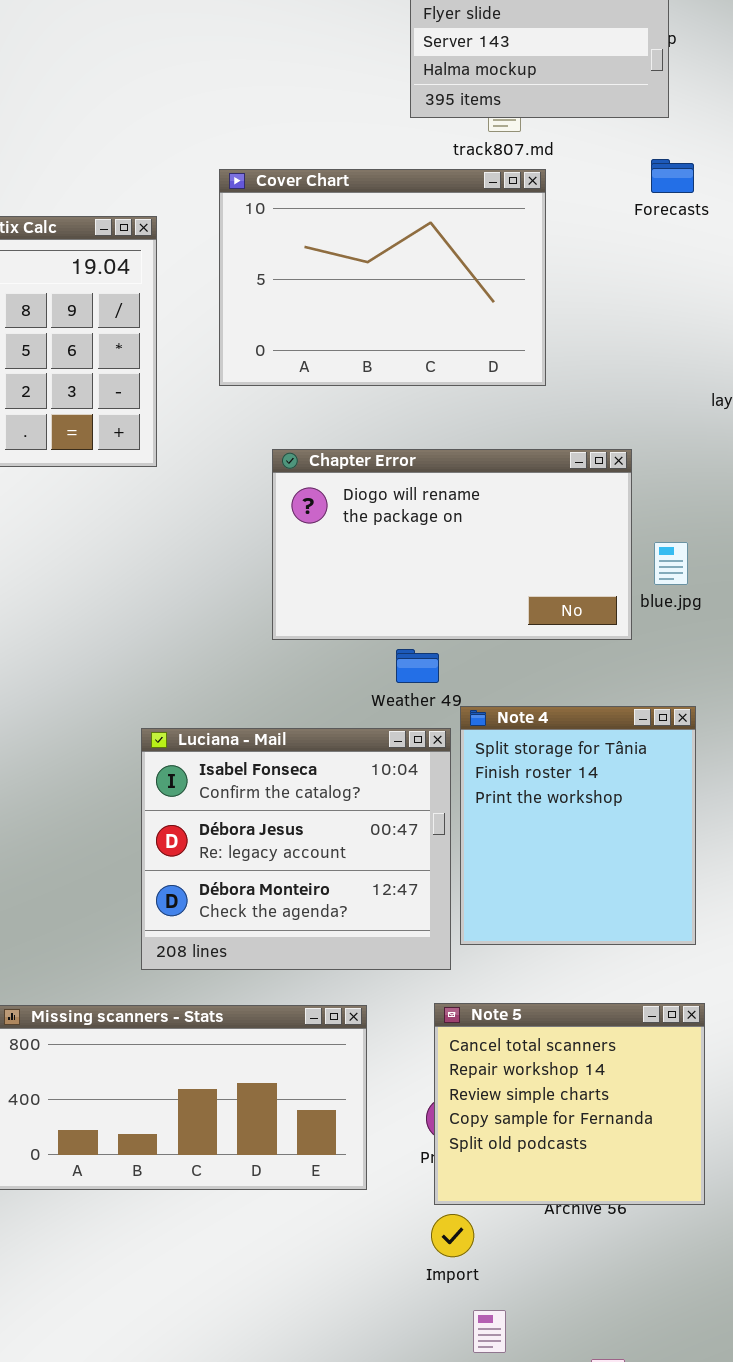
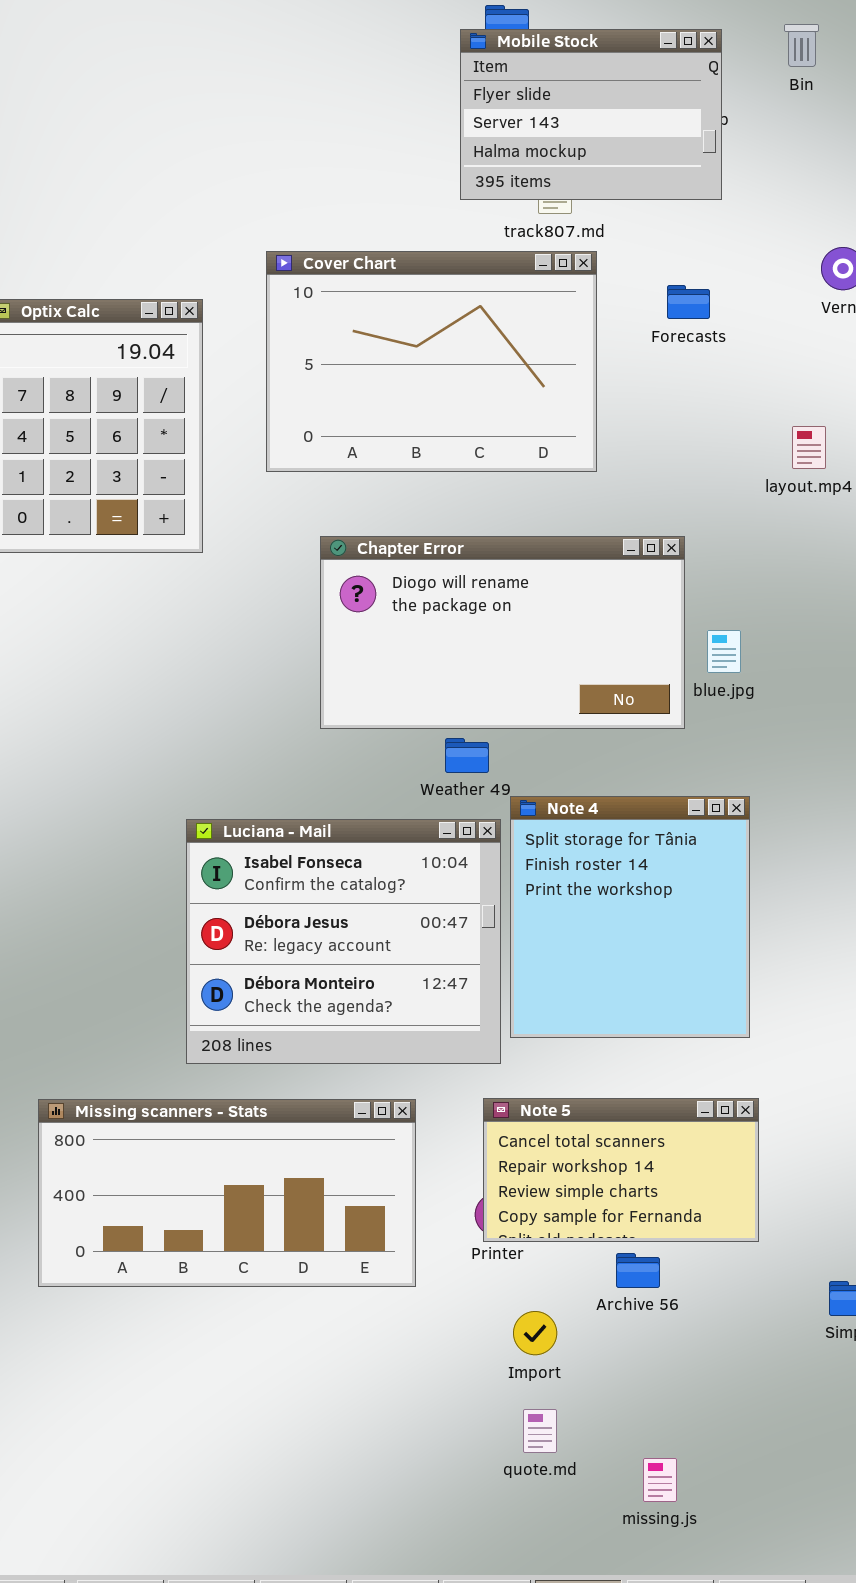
Forecasts: [651,159,694,193] -> [667,285,710,319], moved
Note 5: [434,1003,705,1205] -> [483,1098,759,1242], resized
Import: [431,1214,474,1257] -> [513,1311,557,1355], moved

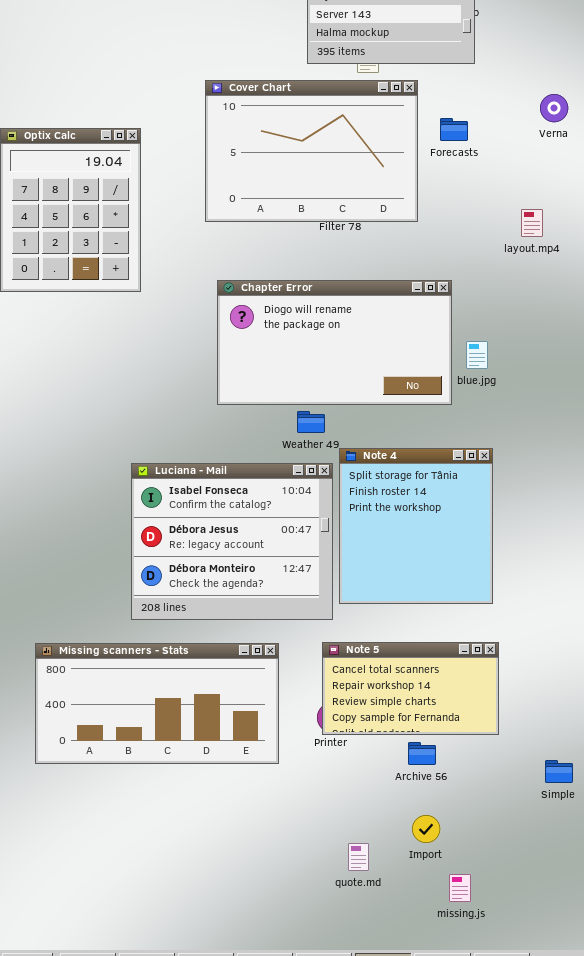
Cover Chart: [266,251,597,472] -> [205,80,418,222], moved
Import: [513,1311,557,1355] -> [412,815,440,843], moved
missing.js: [643,1458,677,1502] -> [449,874,471,902], moved

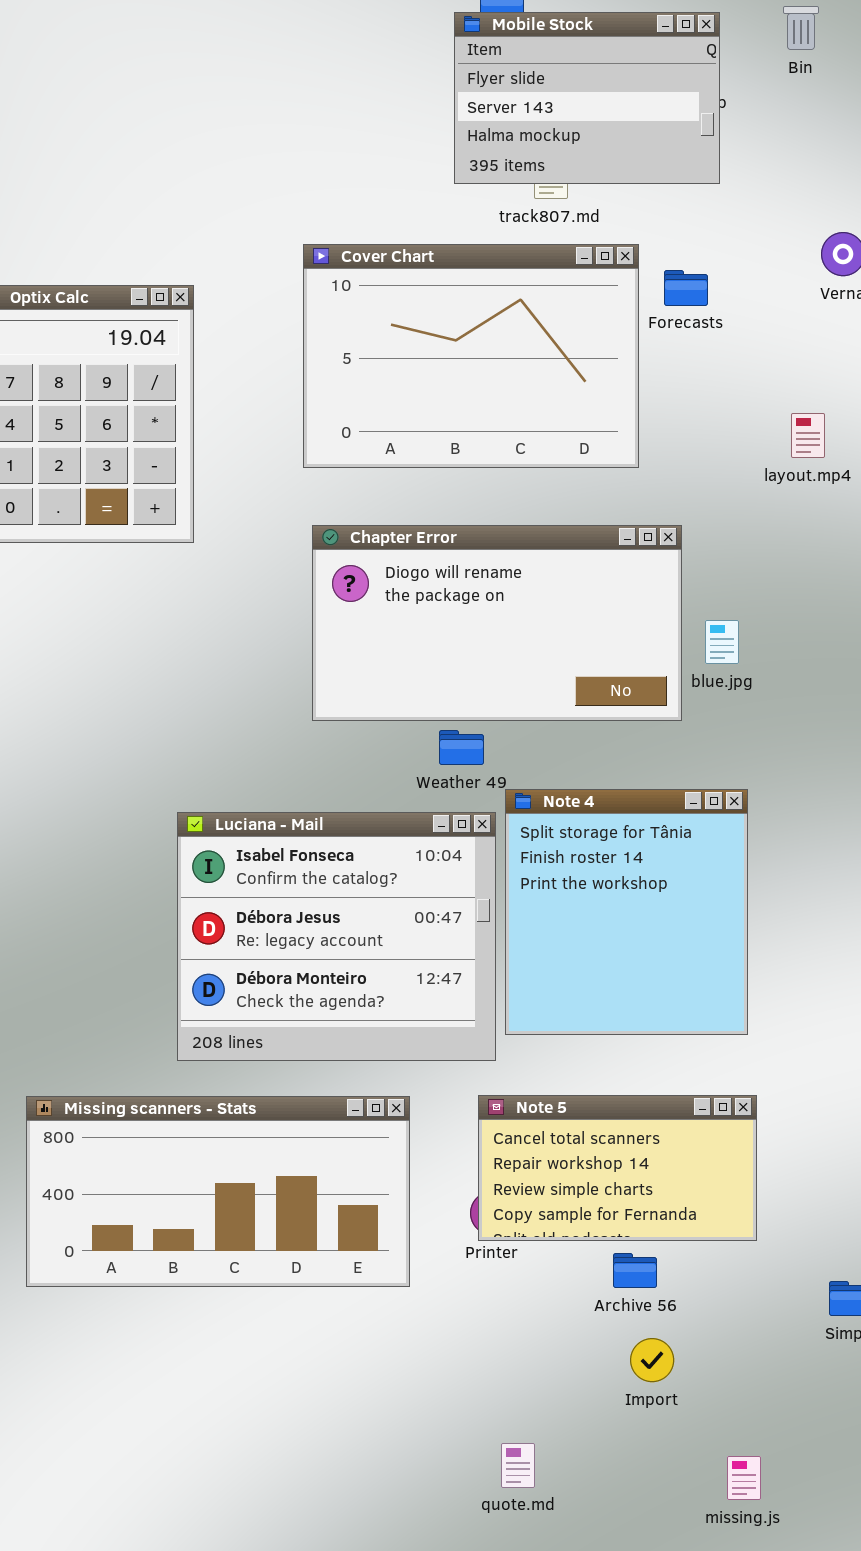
Cover Chart: [205,80,418,222] -> [303,244,639,468], moved
Import: [412,815,440,843] -> [630,1338,674,1382], moved
quote.md: [348,843,369,871] -> [501,1443,535,1488], moved
missing.js: [449,874,471,902] -> [727,1456,761,1500], moved

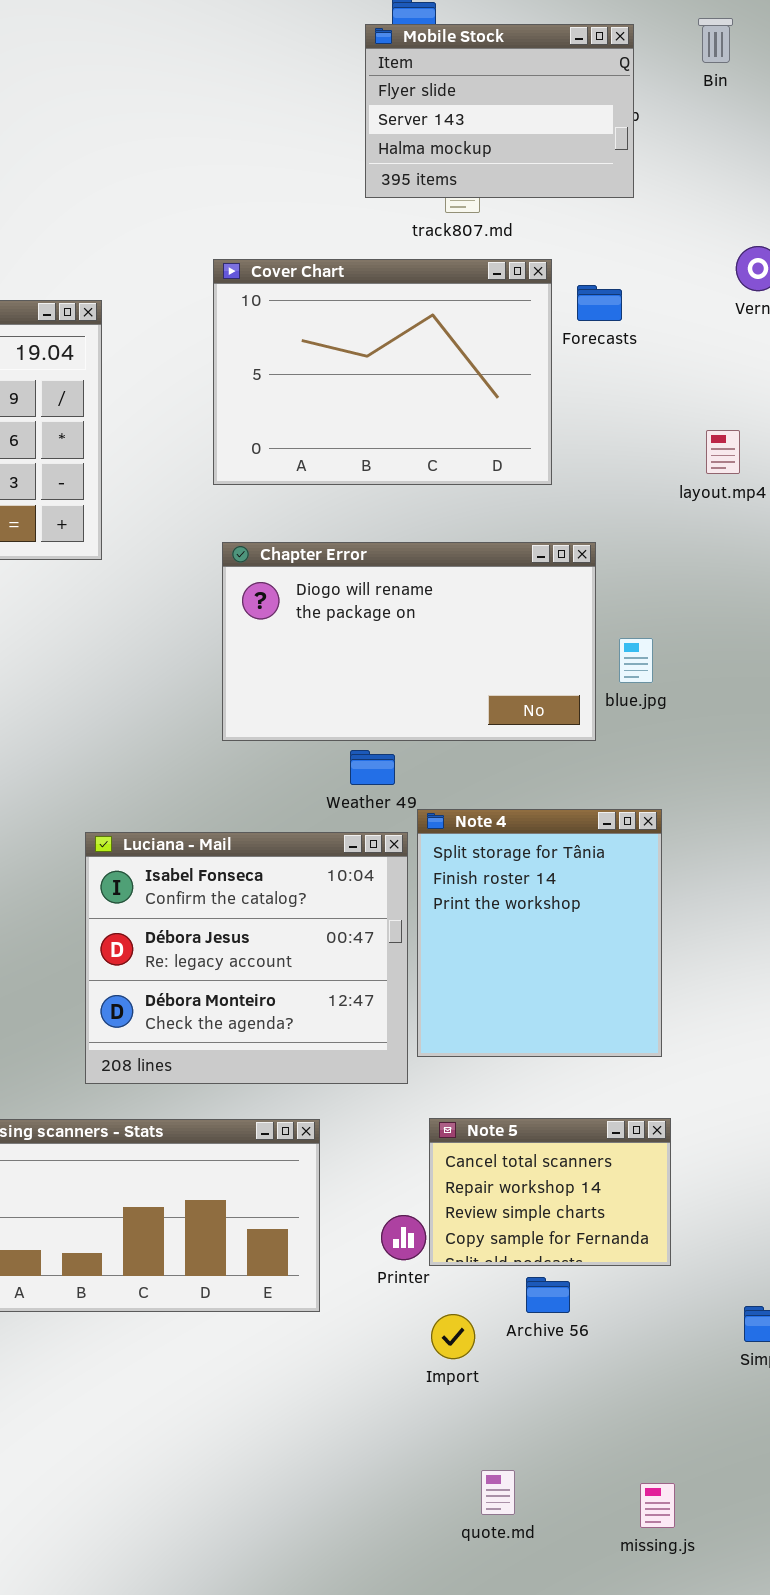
Note 5: [478,1095,757,1241] -> [429,1118,671,1266], resized
Import: [630,1338,674,1382] -> [431,1314,475,1359], moved
quote.md: [501,1443,535,1488] -> [481,1470,515,1515], moved

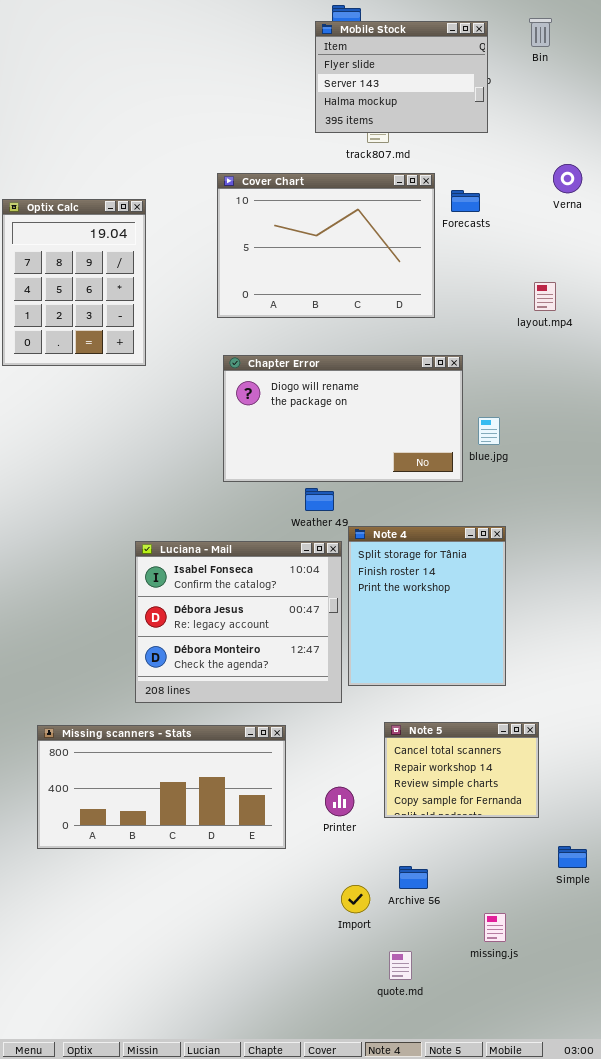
Note 5: [429,1118,671,1266] -> [384,722,539,818], moved
Archive 56: [526,1277,570,1313] -> [399,866,428,889], moved
Import: [431,1314,475,1359] -> [341,885,370,913], moved
missing.js: [640,1483,675,1528] -> [484,913,506,942], moved

